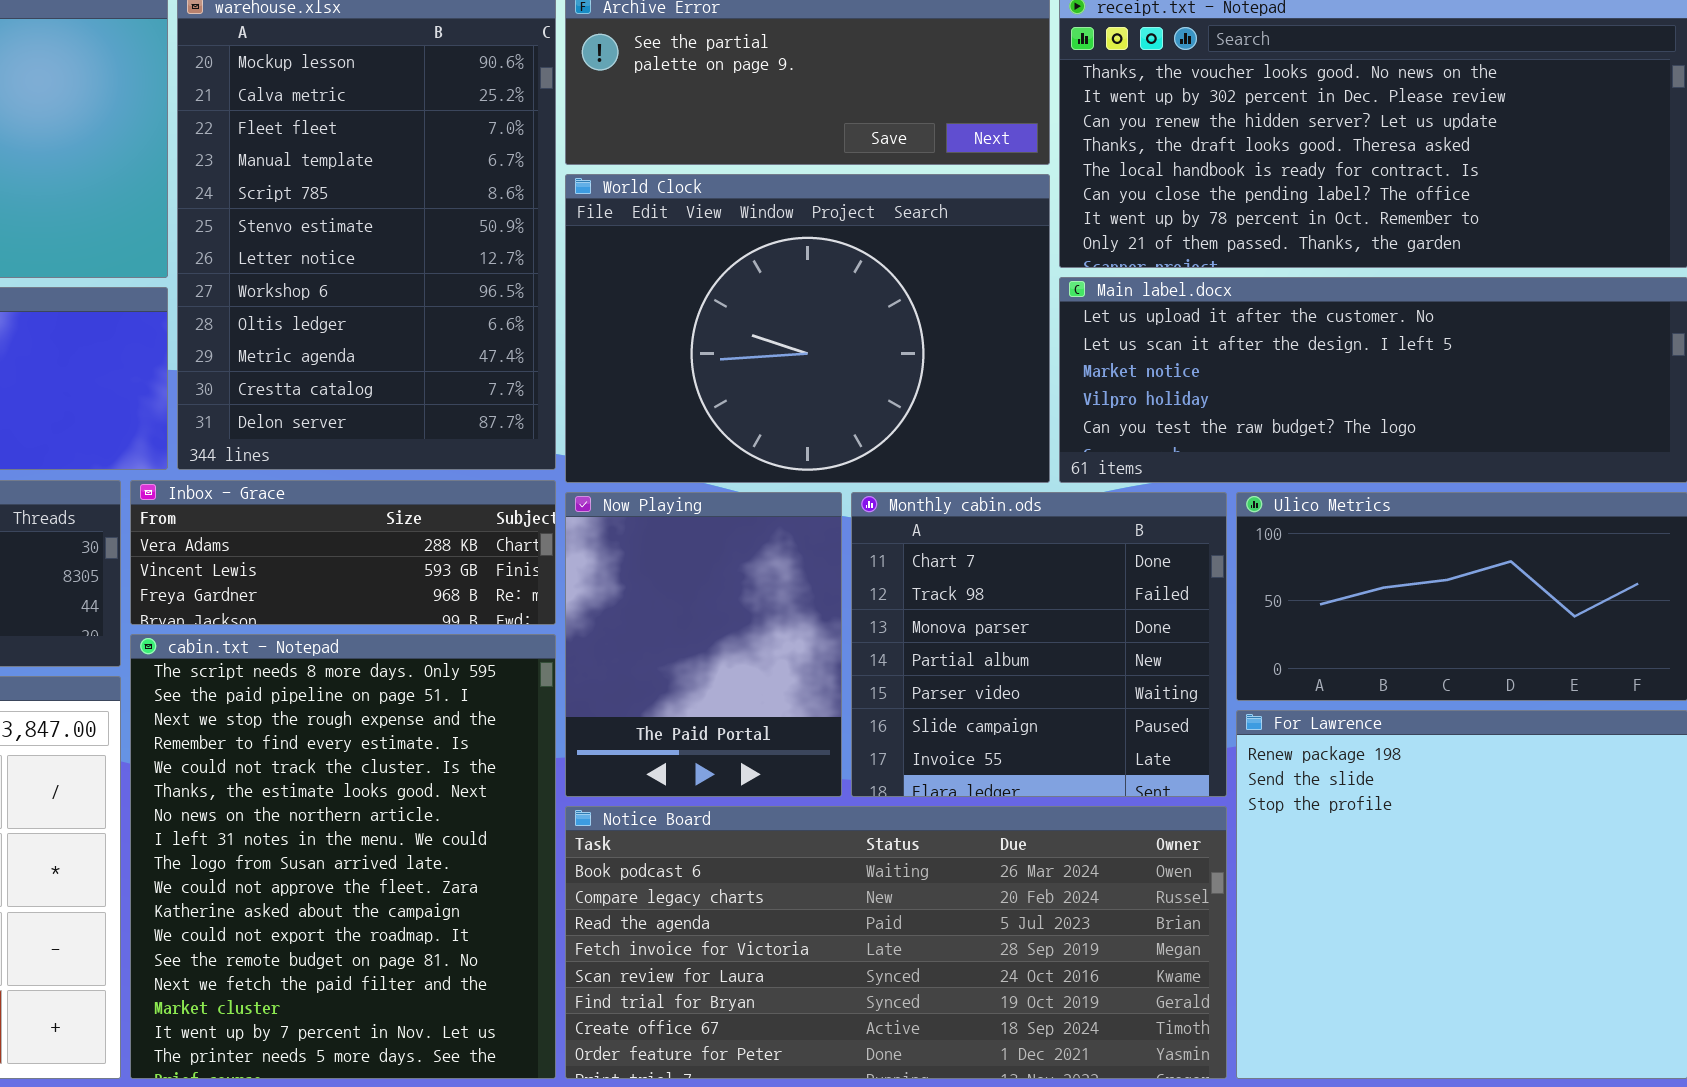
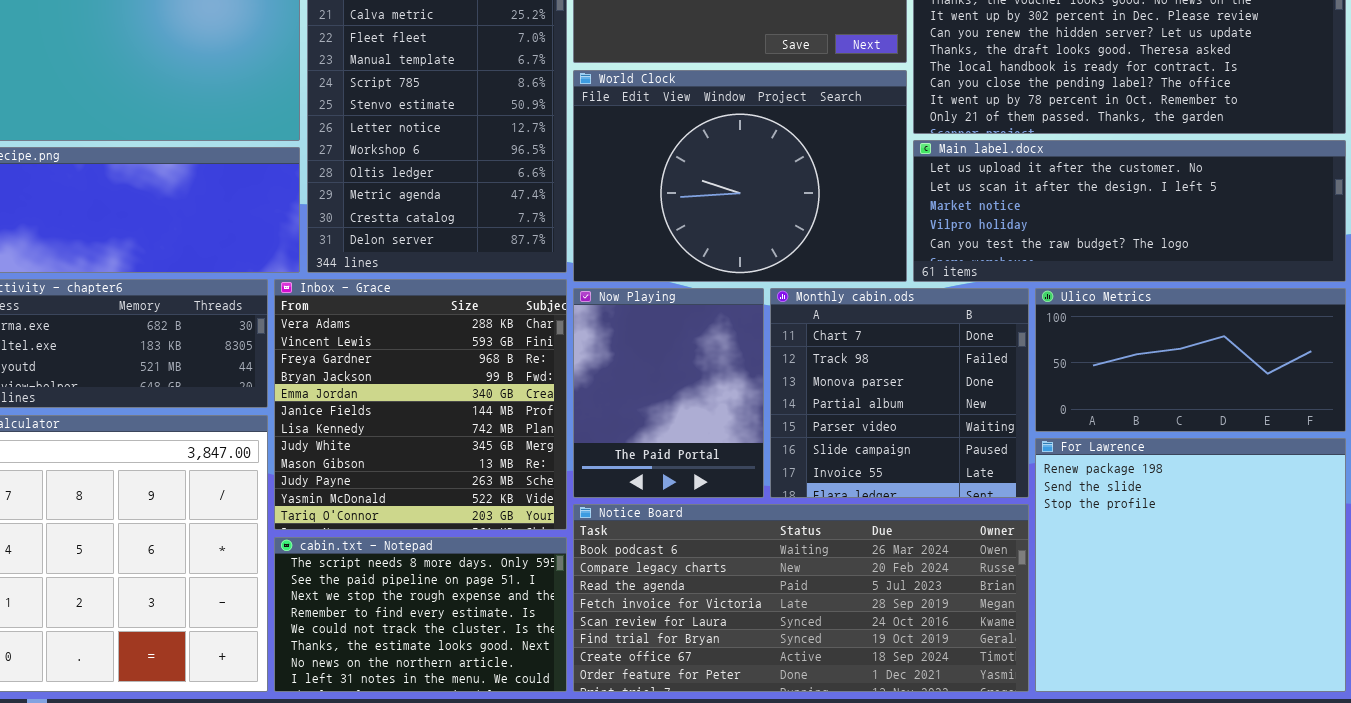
Inbox - Grace: [130,480,556,625] -> [274,279,567,530], resized
cabin.txt - Notepad: [130,634,556,1079] -> [274,537,567,692], resized

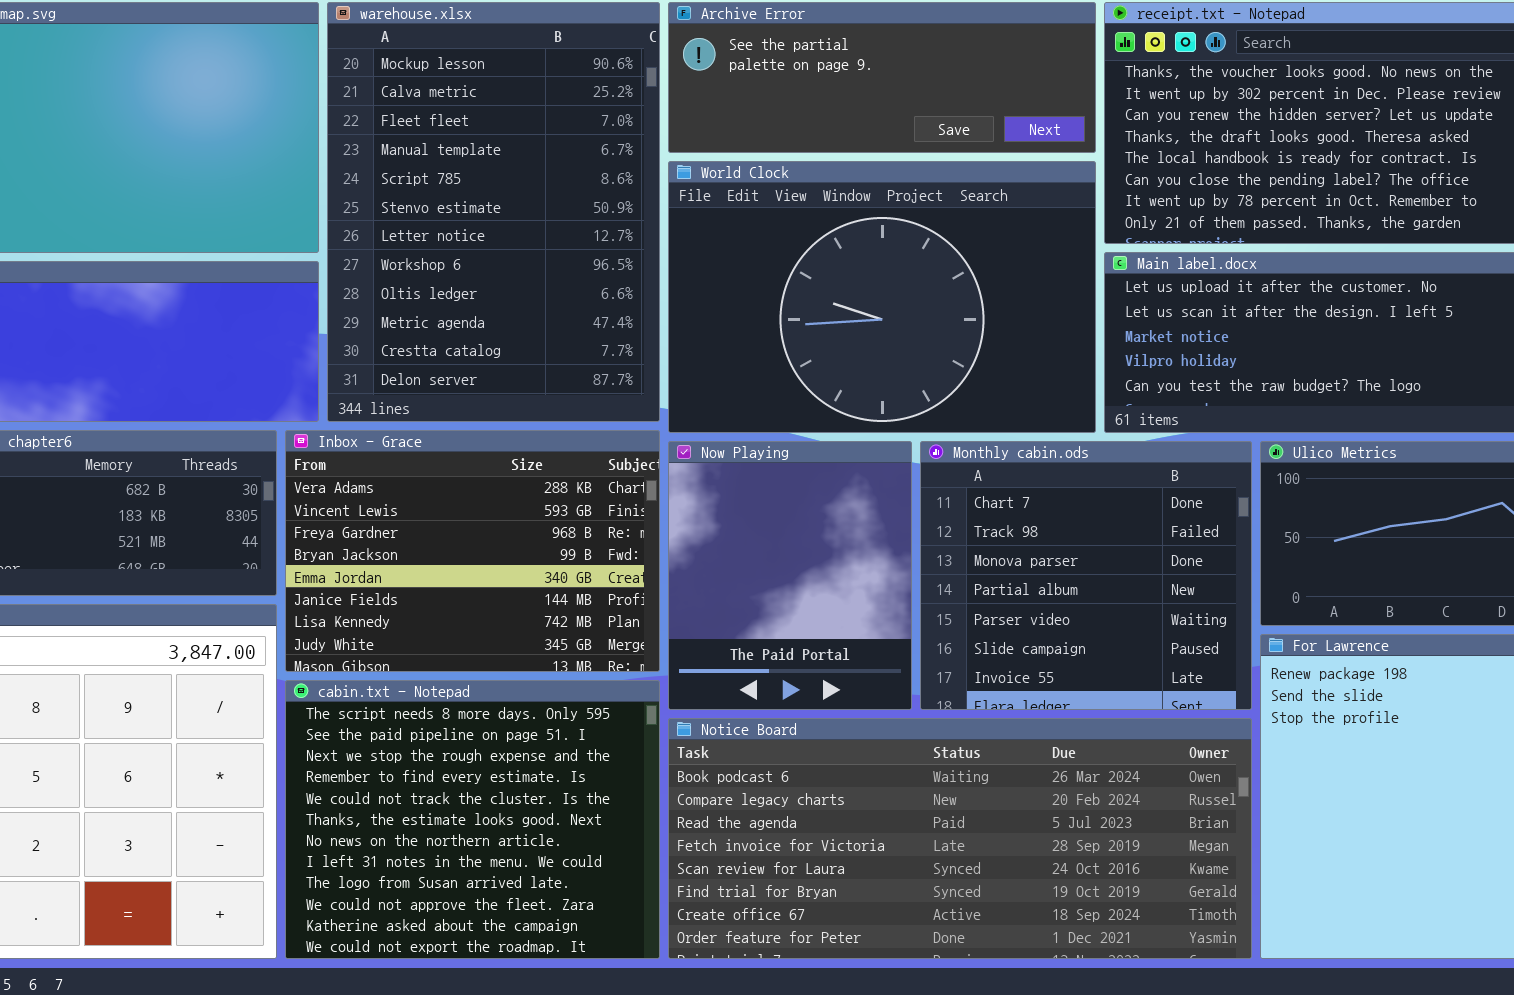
Inbox - Grace: [274,279,567,530] -> [285,430,660,672], resized
cabin.txt - Notepad: [274,537,567,692] -> [285,680,660,959], resized

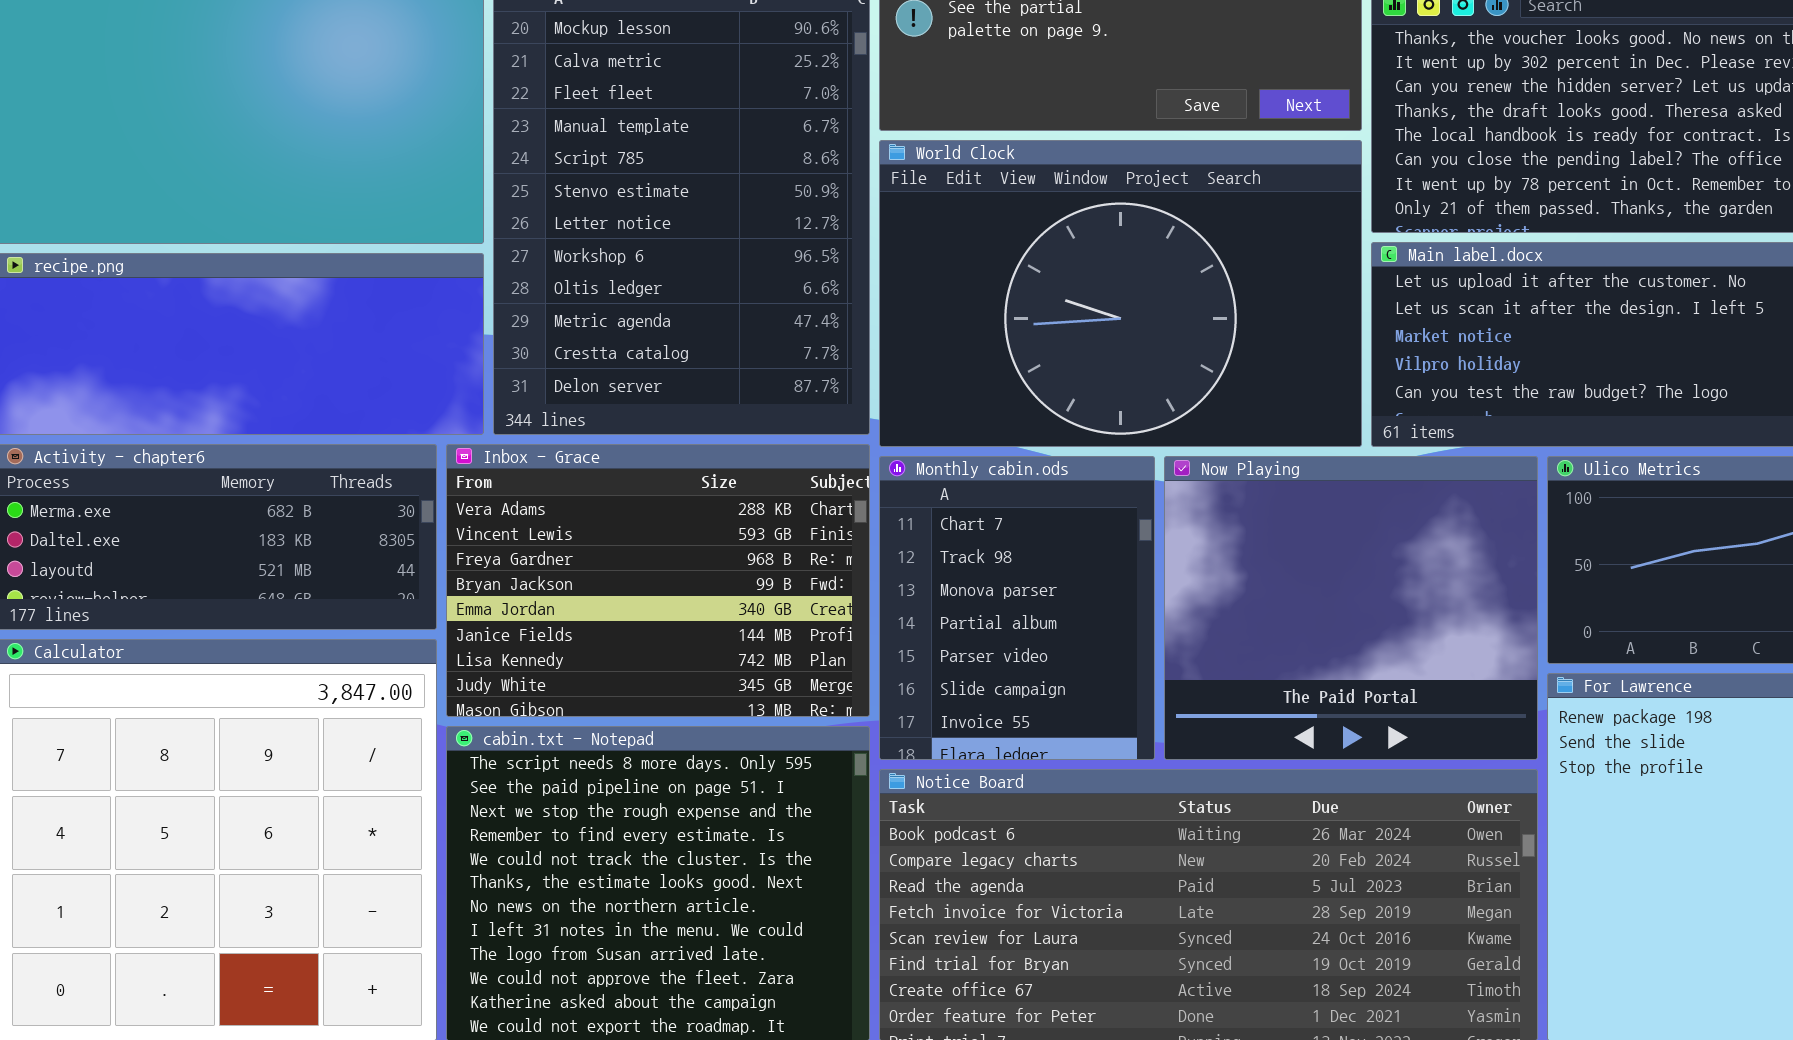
Now Playing: [668,441,912,710] -> [1164,456,1538,760], moved, resized
Monthly cabin.ods: [920,441,1252,710] -> [879,456,1155,760], moved, resized

